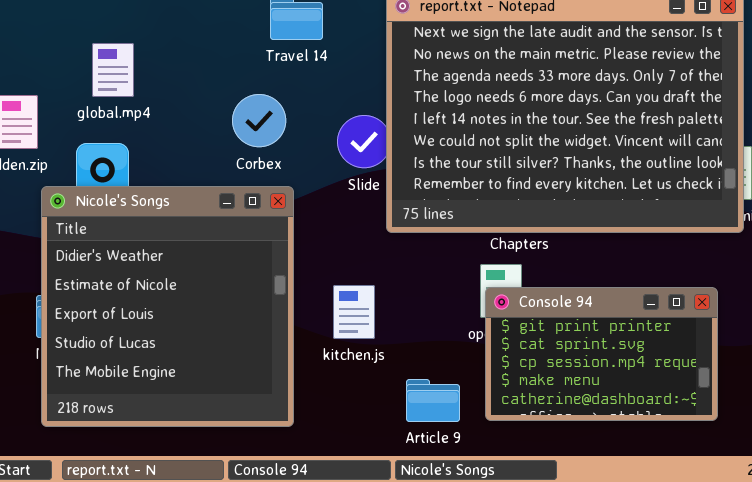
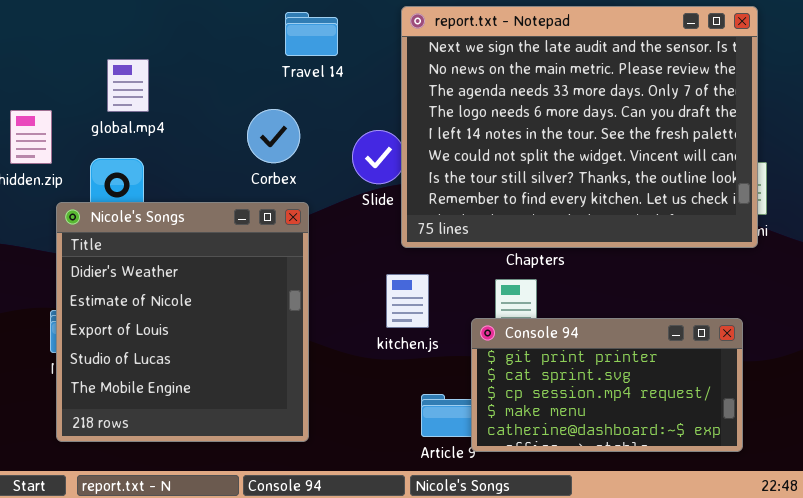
kitchen.js: [333,285,375,339] -> [386,274,429,328], moved
Console 94: [485,287,718,421] -> [471,318,743,452], moved, resized

